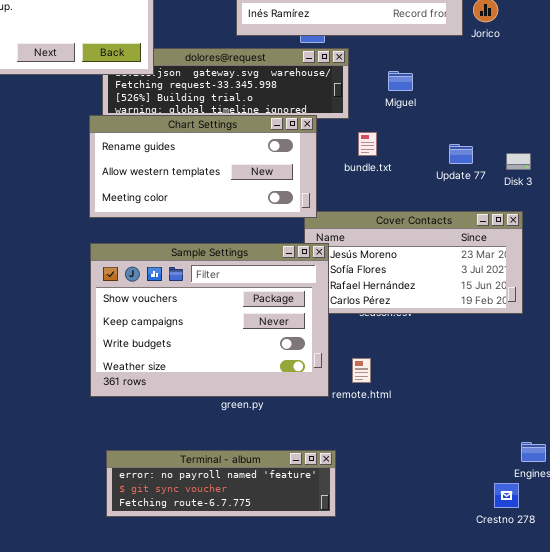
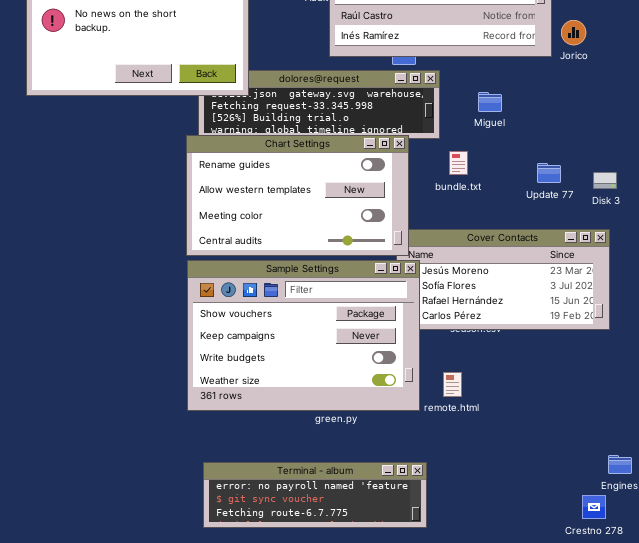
Chart Settings: [89,115,317,218] -> [186,135,409,256], resized

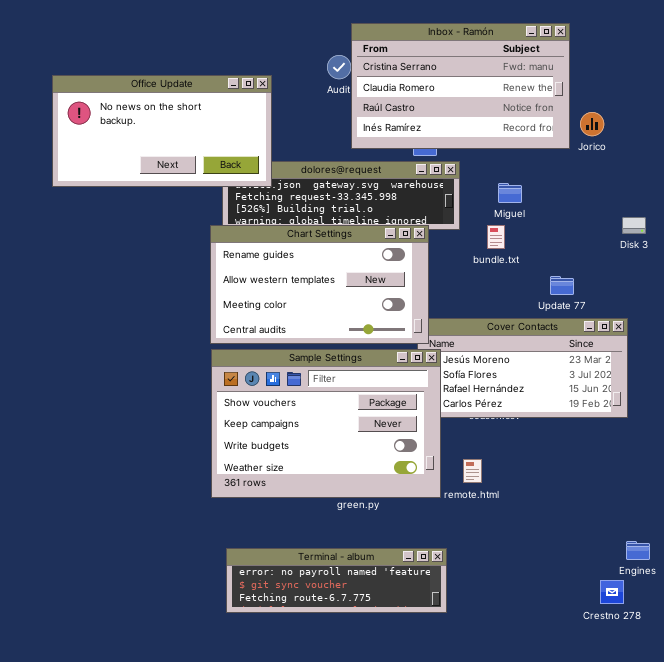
bundle.txt: [449,151,468,175] -> [487,225,505,249], moved
Update 77: [537,163,561,183] -> [550,276,574,295], moved
Disk 3: [593,172,617,189] -> [622,217,646,234], moved

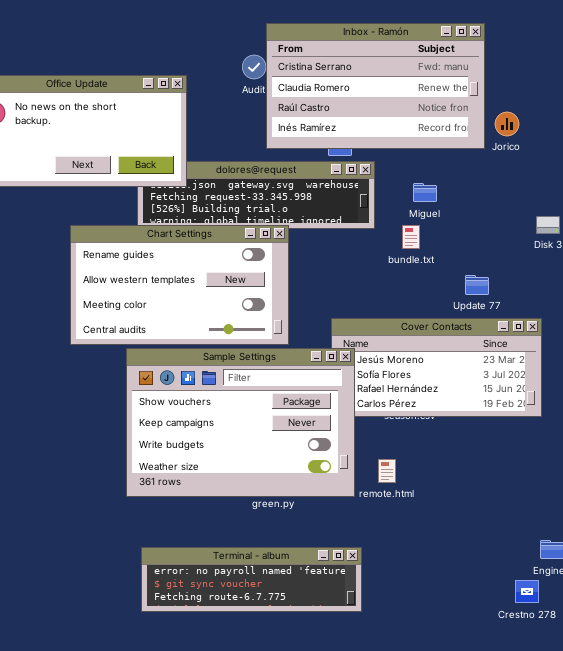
Chart Settings: [210,225,429,344] -> [70,225,289,345], moved

